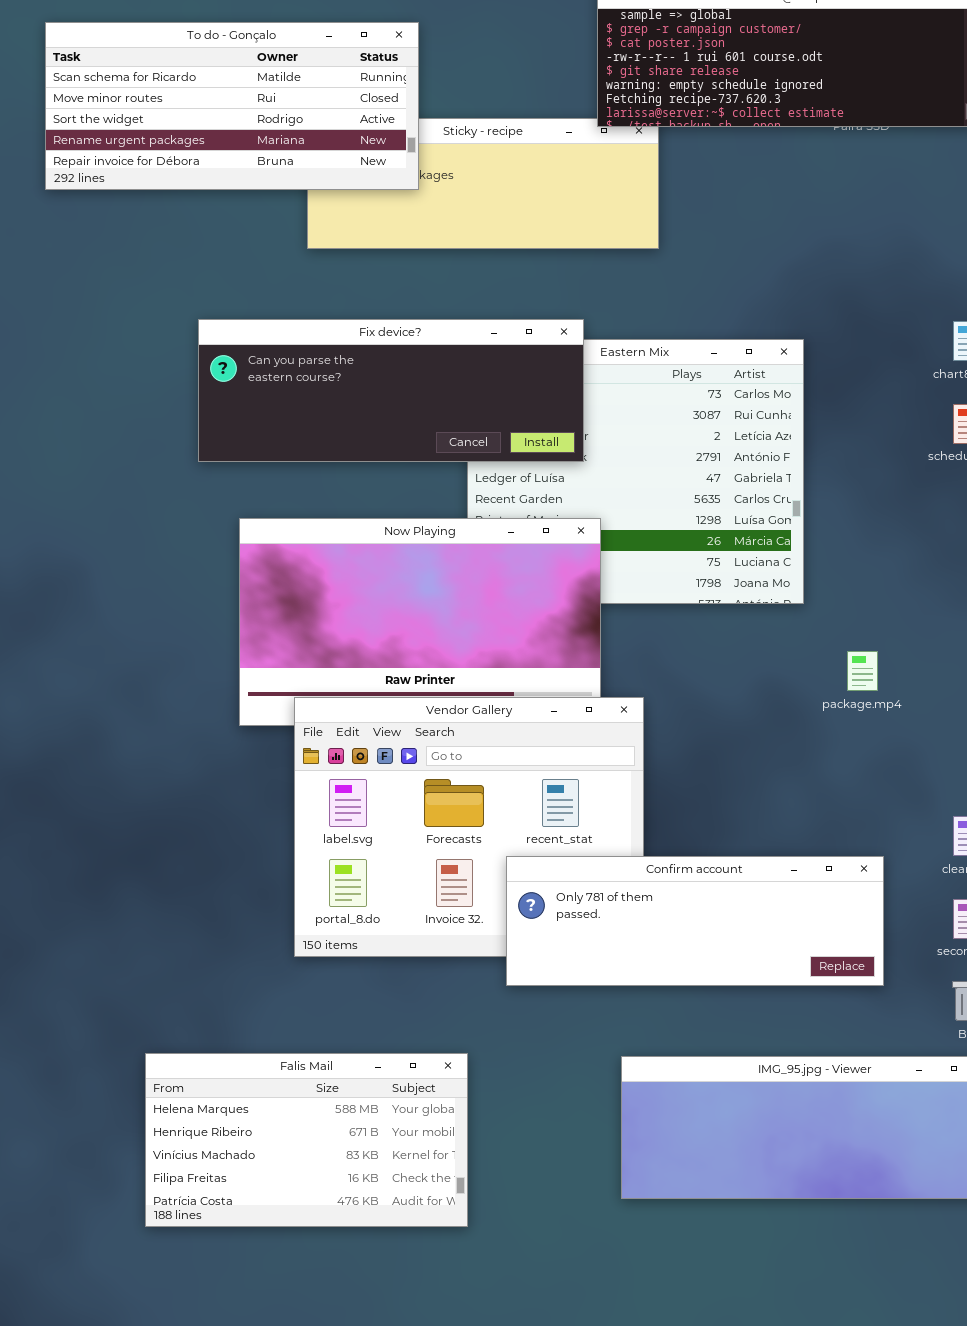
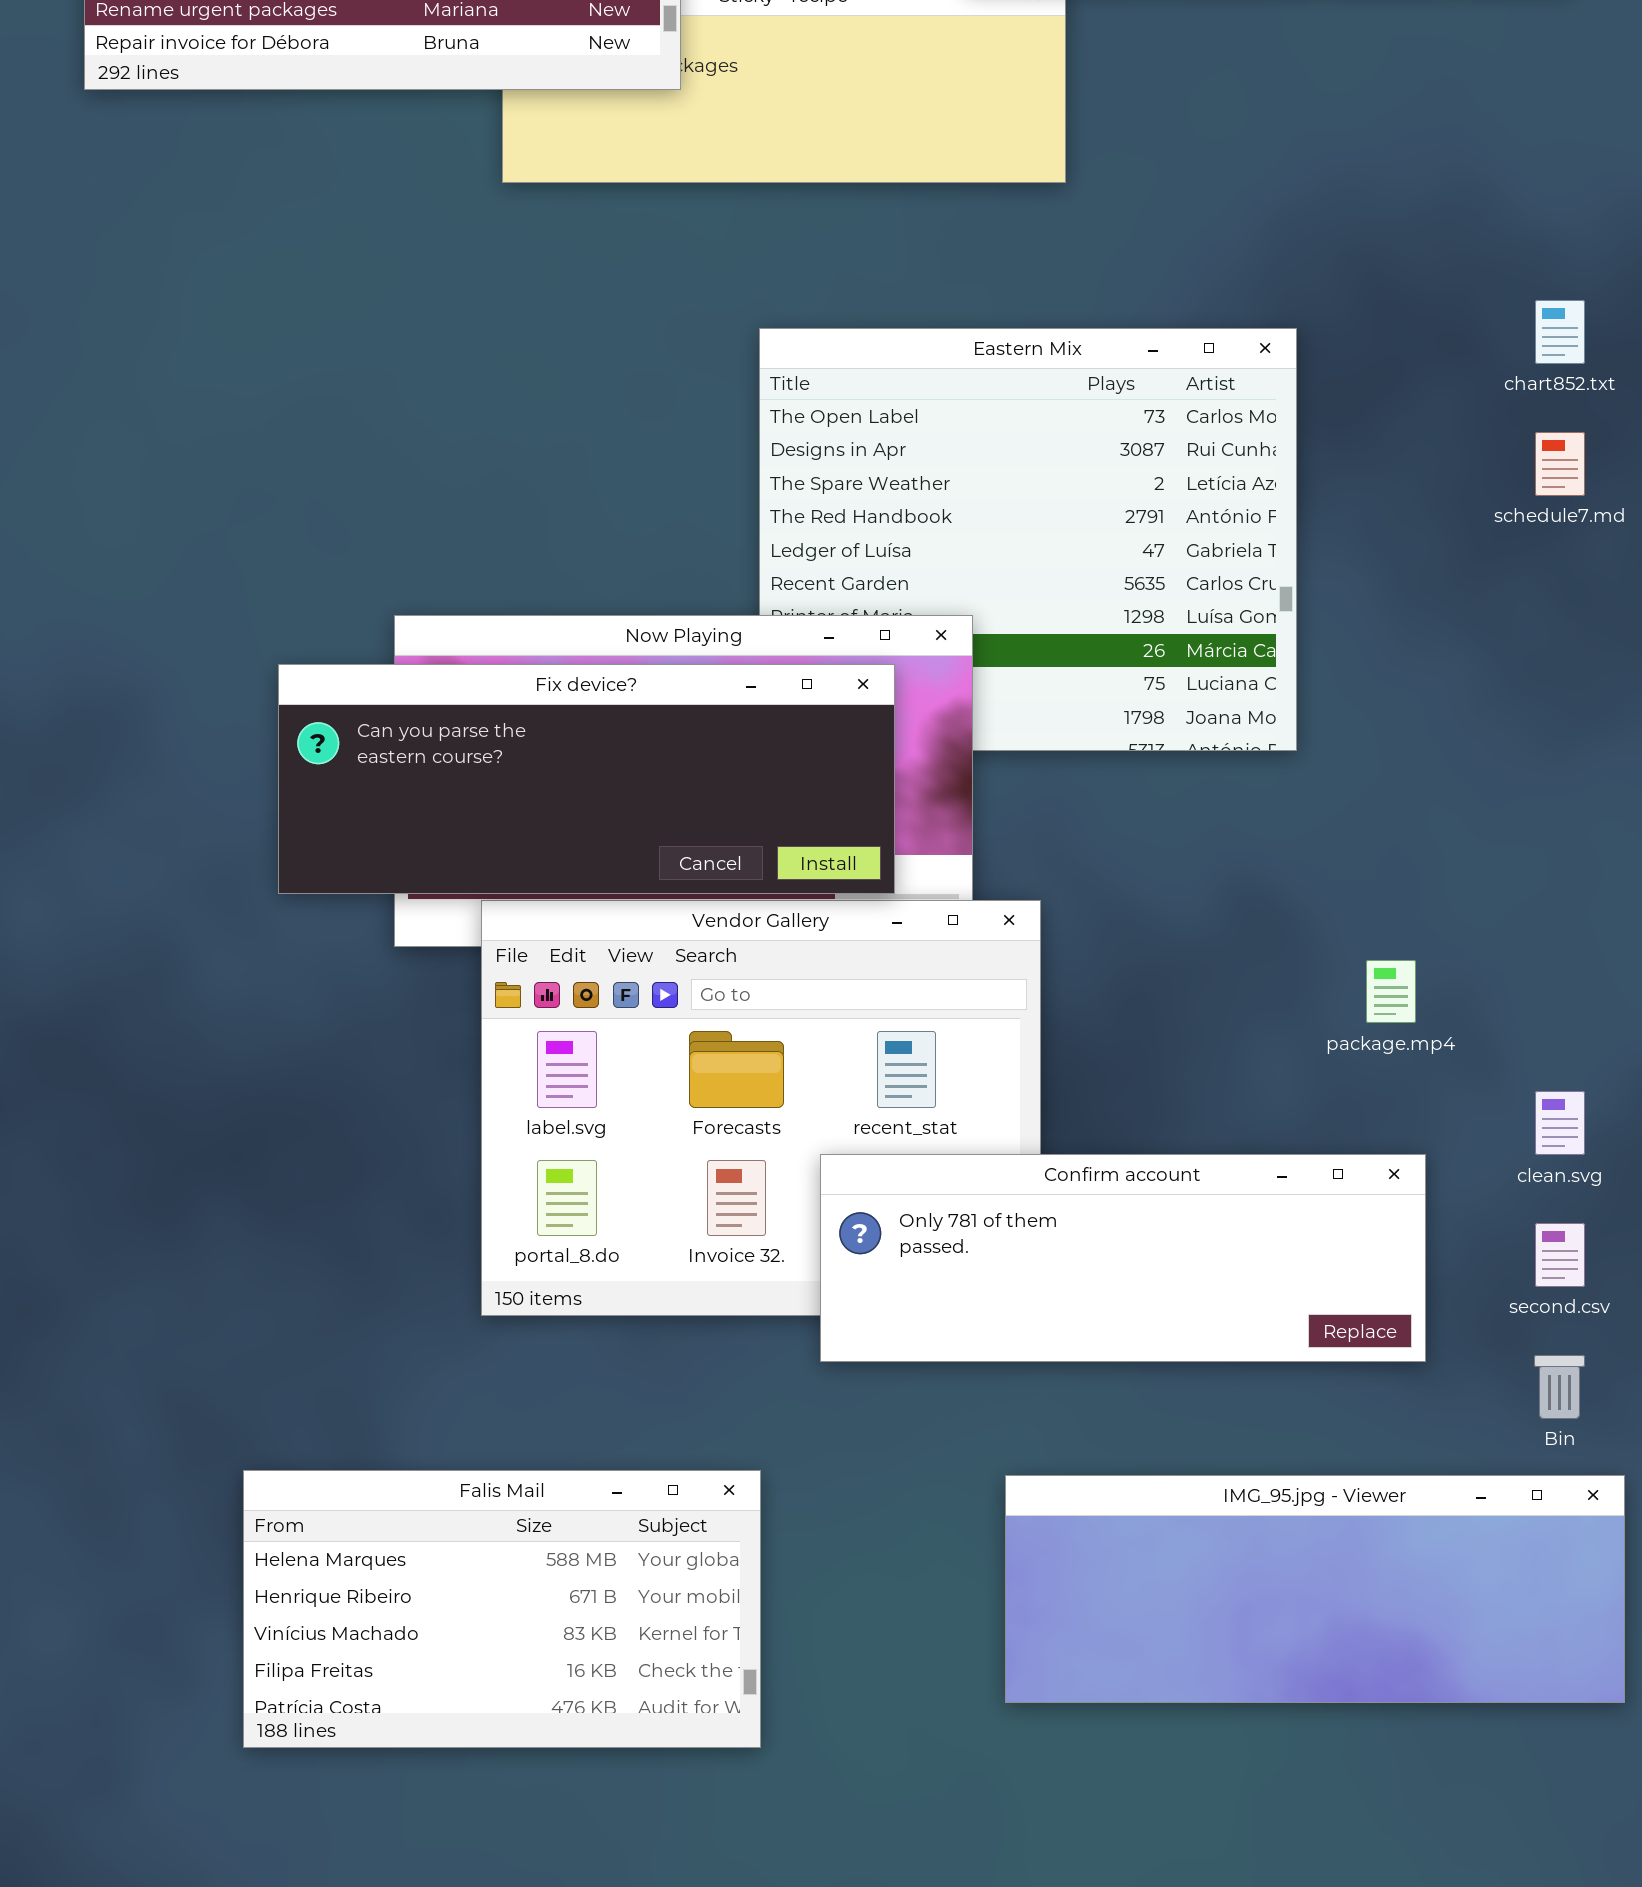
Fix device?: [198,319,584,462] -> [278,664,895,894], moved
package.mp4: [847,651,878,691] -> [1366,960,1416,1023], moved

